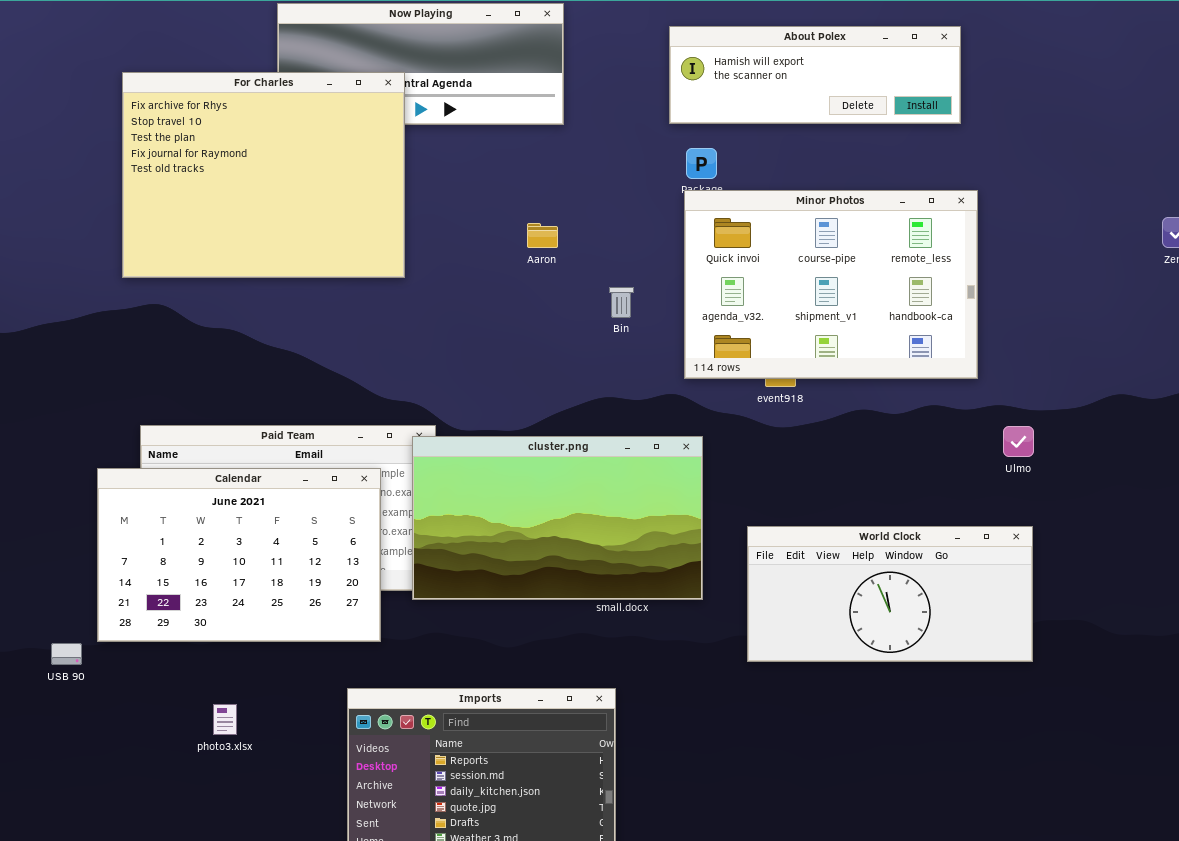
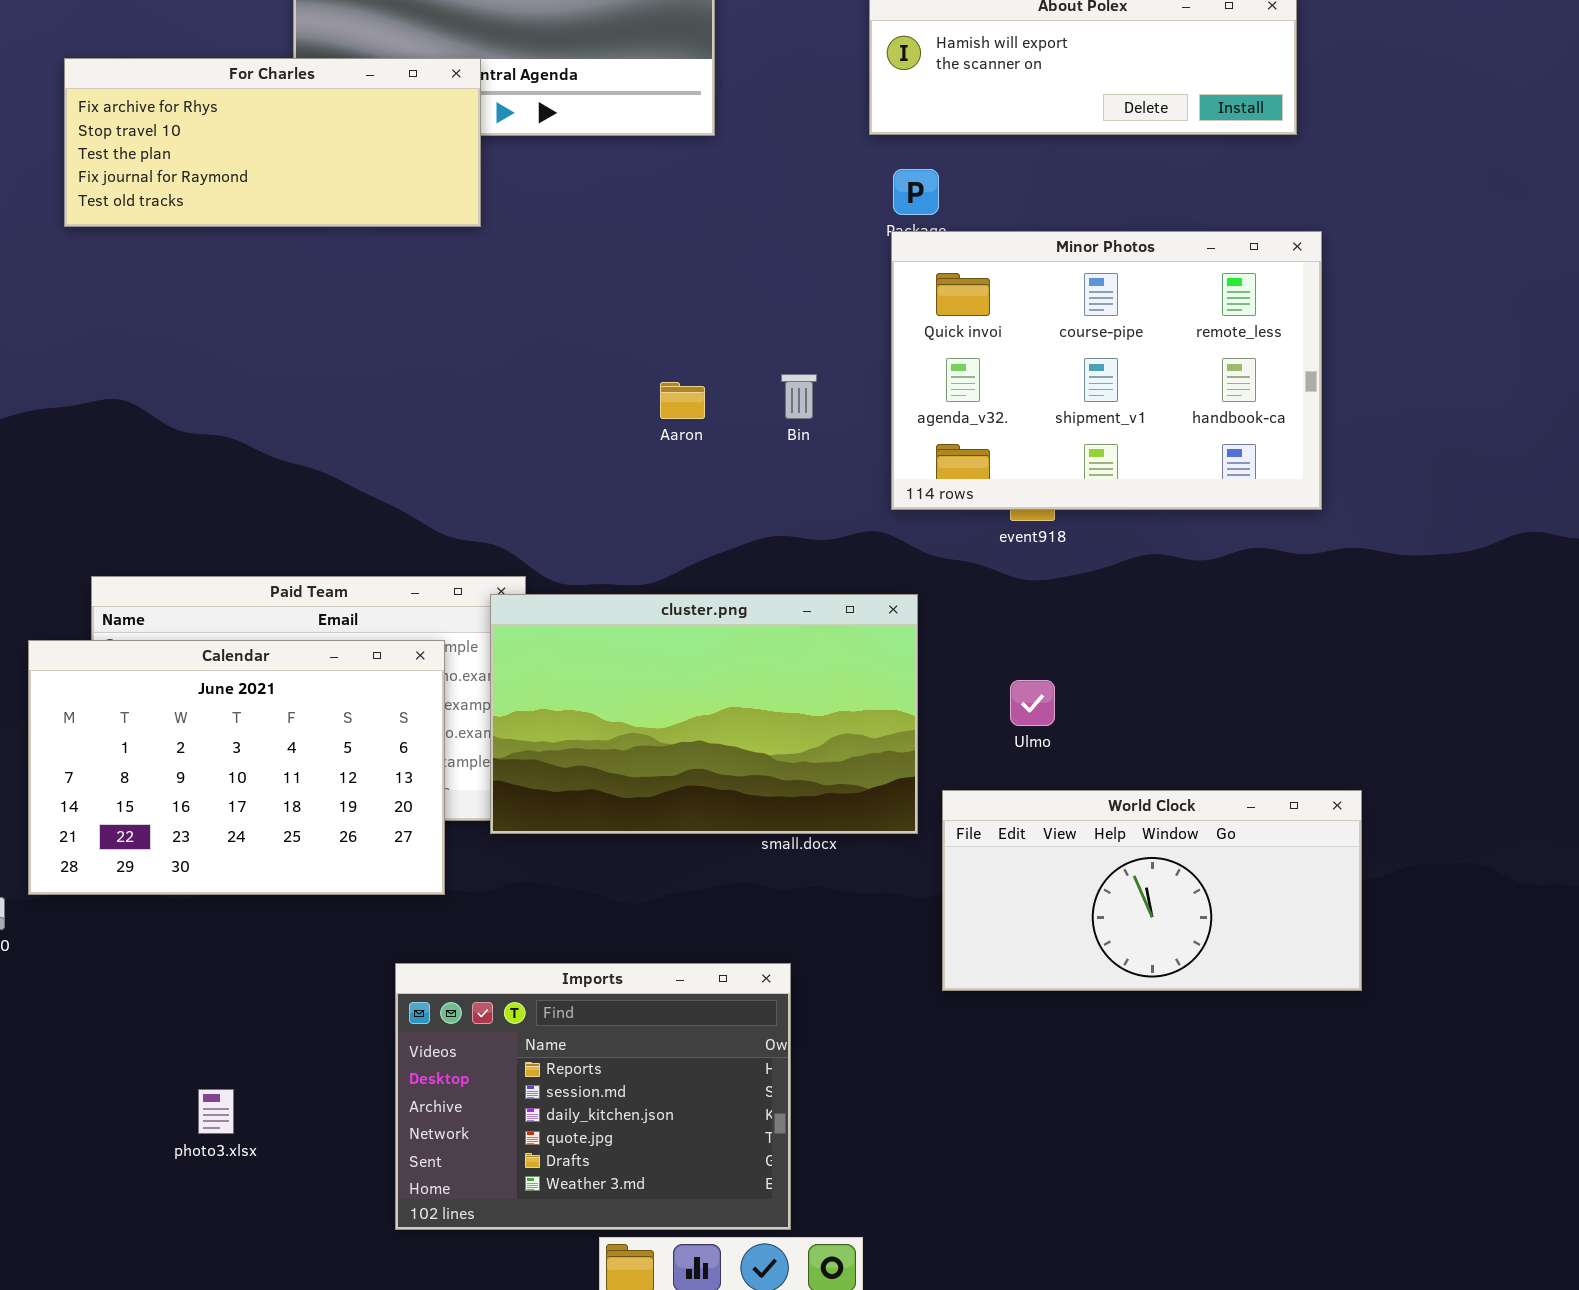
For Charles: [122,72,405,278] -> [64,58,481,227], resized
Aaron: [527,223,558,248] -> [660,382,705,419], moved
Ulmo: [1003,426,1034,457] -> [1010,680,1055,726], moved
World Clock: [747,526,1033,662] -> [942,790,1362,991], moved
photo3.xlsx: [213,704,237,735] -> [198,1089,234,1134], moved

